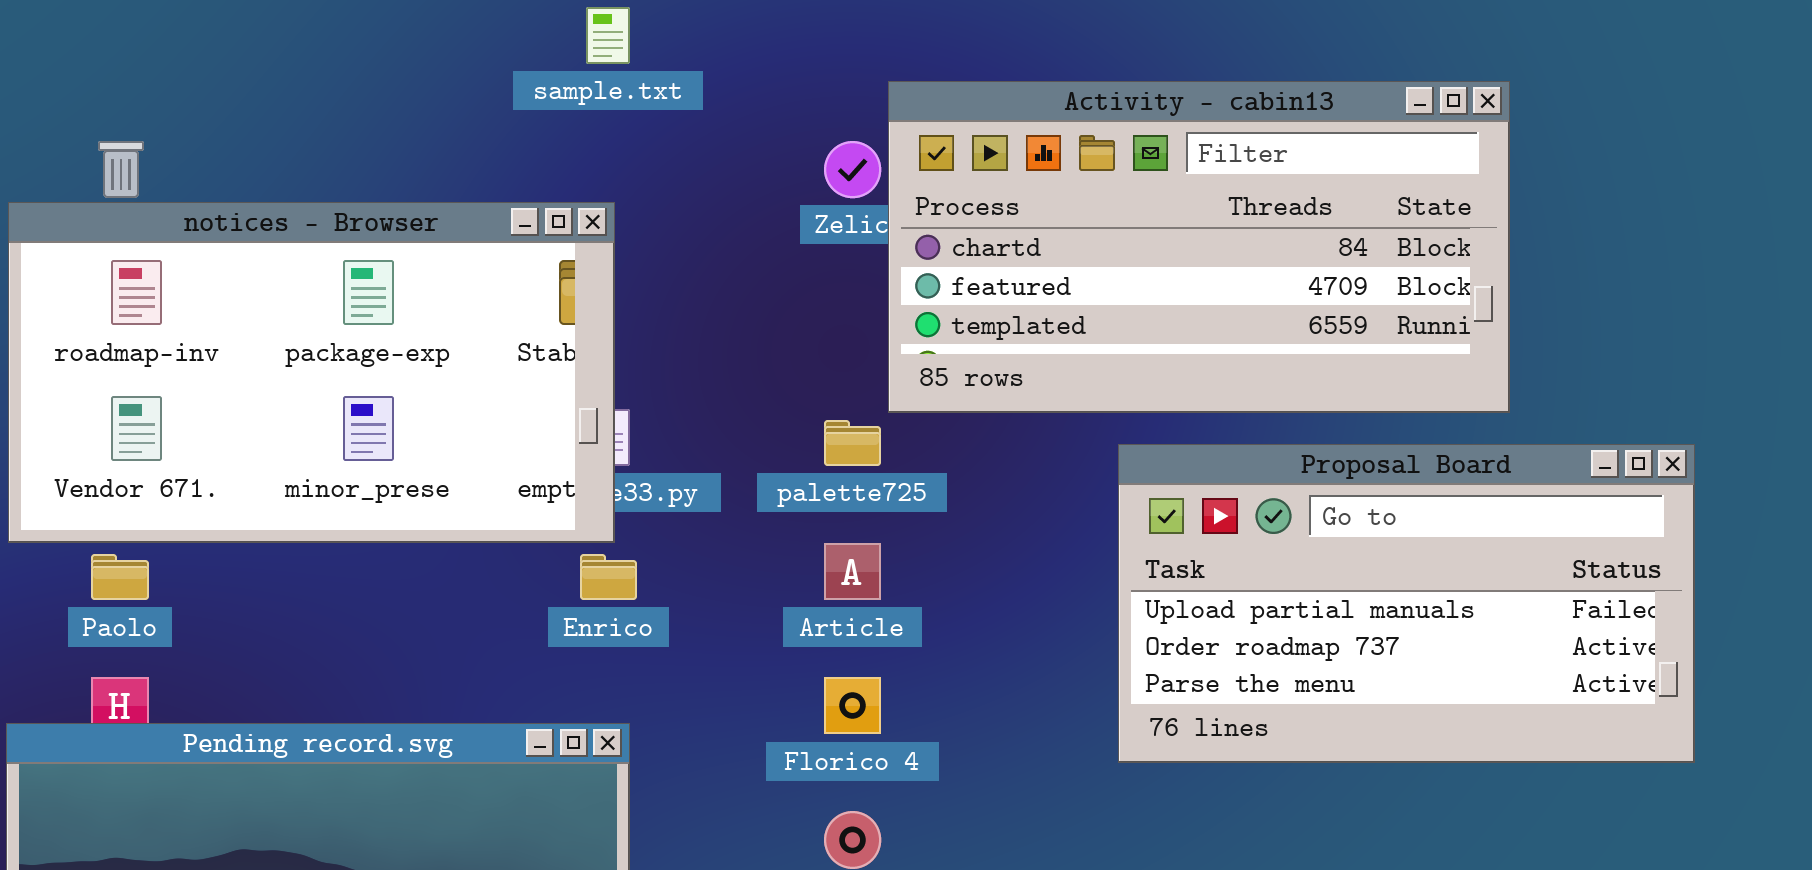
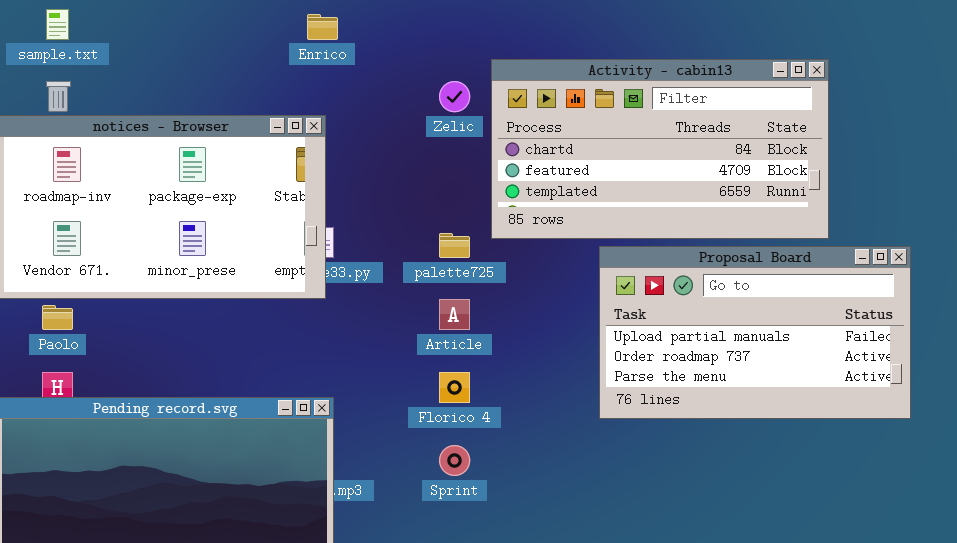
sample.txt: [586,7,630,64] -> [46,9,69,40], moved
Activity - cabin13: [888,81,1510,413] -> [491,59,829,239], moved
Enrico: [580,554,637,600] -> [307,14,338,40], moved

